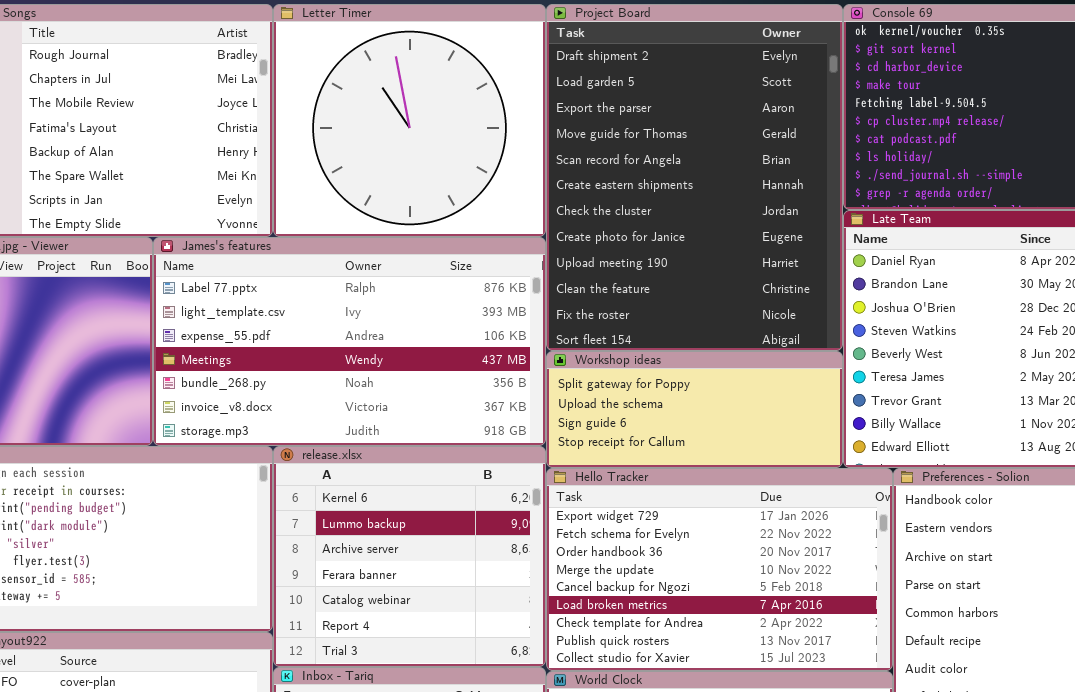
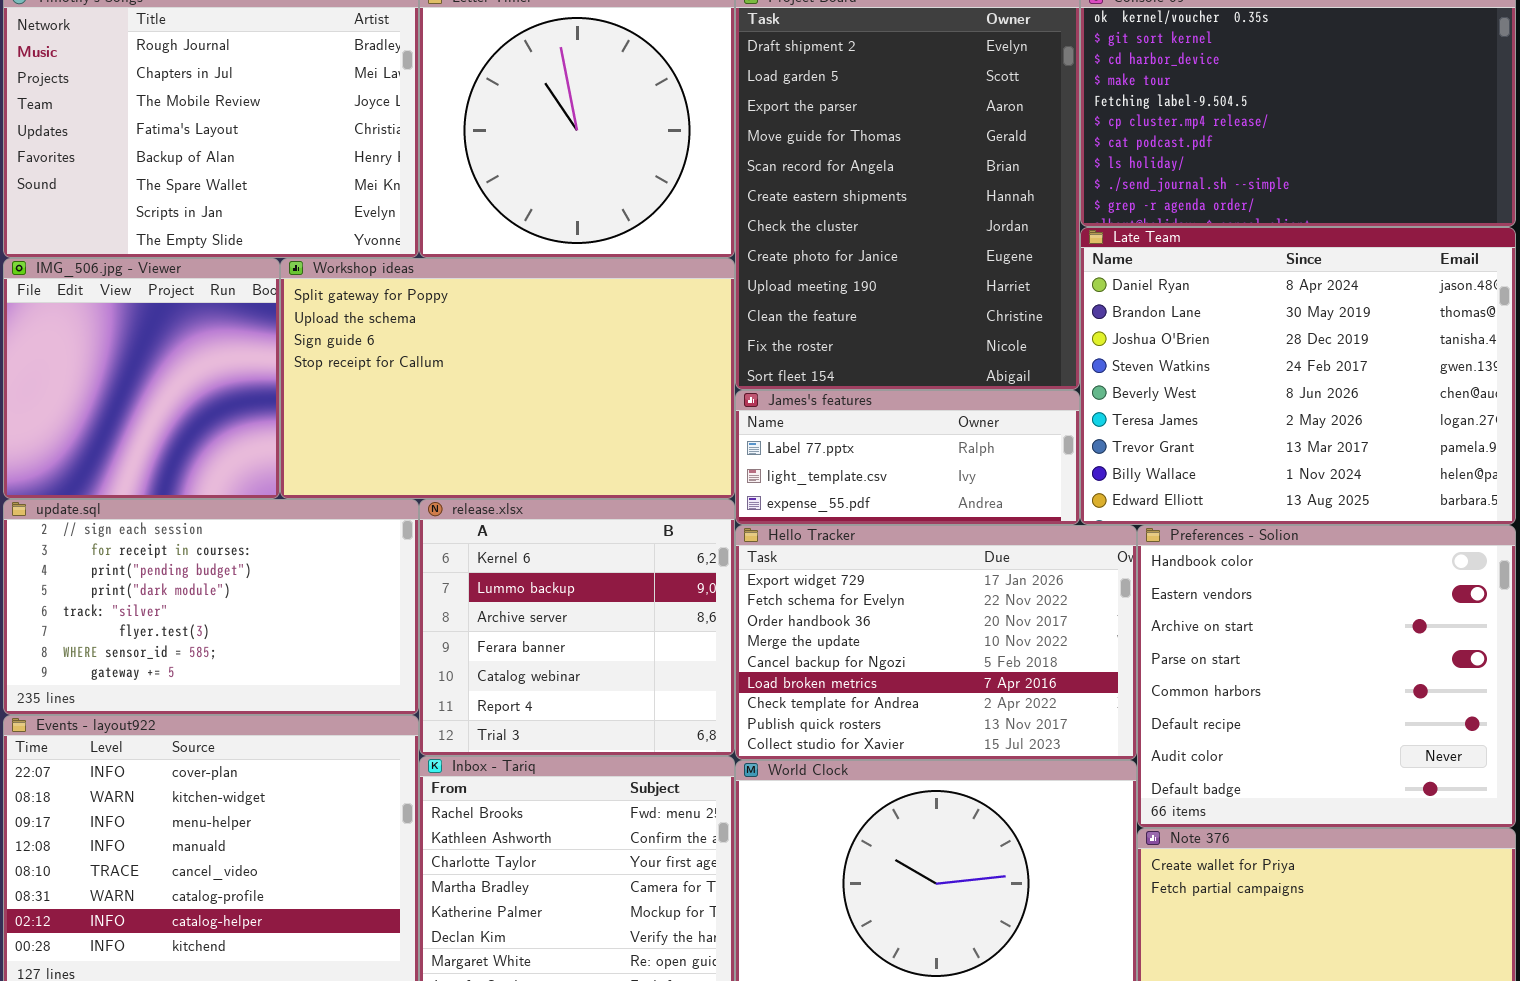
James's features: [153,237,546,446] -> [735,390,1080,525], moved, resized
Workshop ideas: [546,351,843,468] -> [280,258,735,499], moved, resized

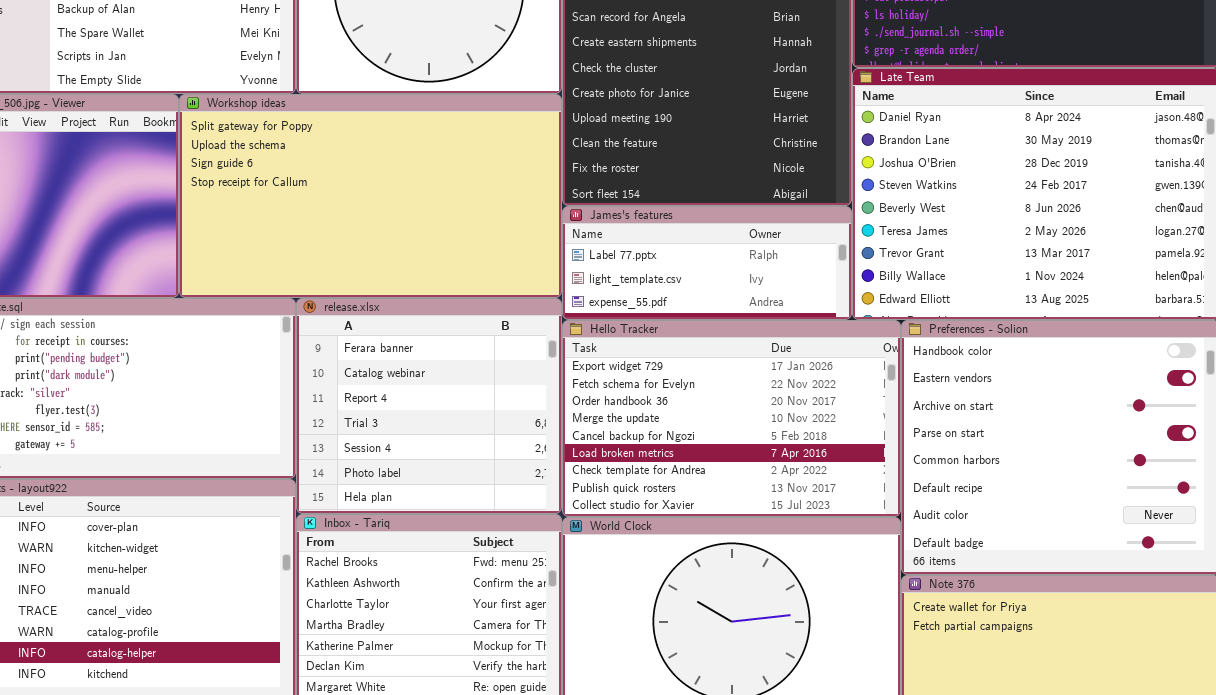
release.xlsx: [419,499,735,756] -> [296,298,562,514], scrolled down 3 rows

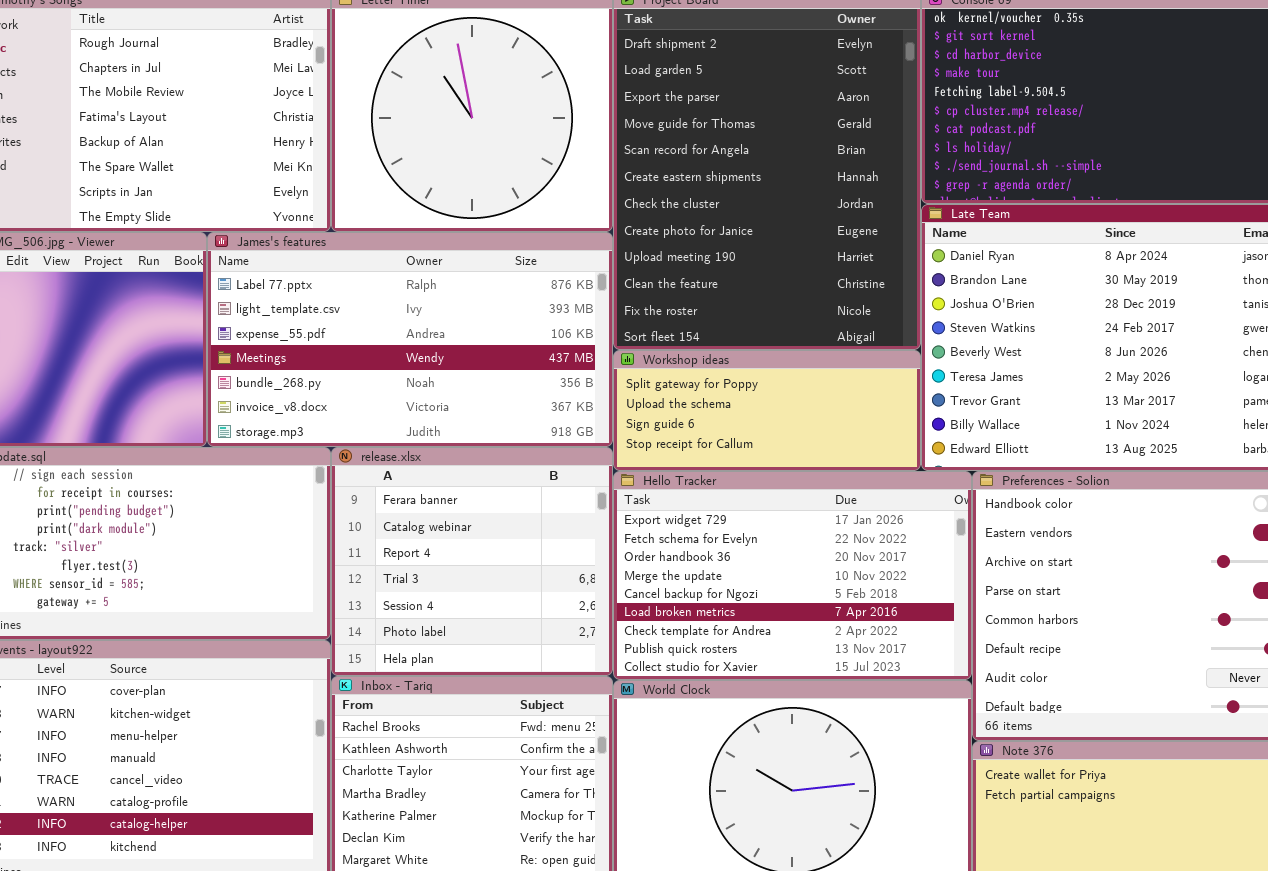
Workshop ideas: [179,94,562,298] -> [613,350,921,471], moved, resized
James's features: [562,206,852,320] -> [207,232,613,447], moved, resized

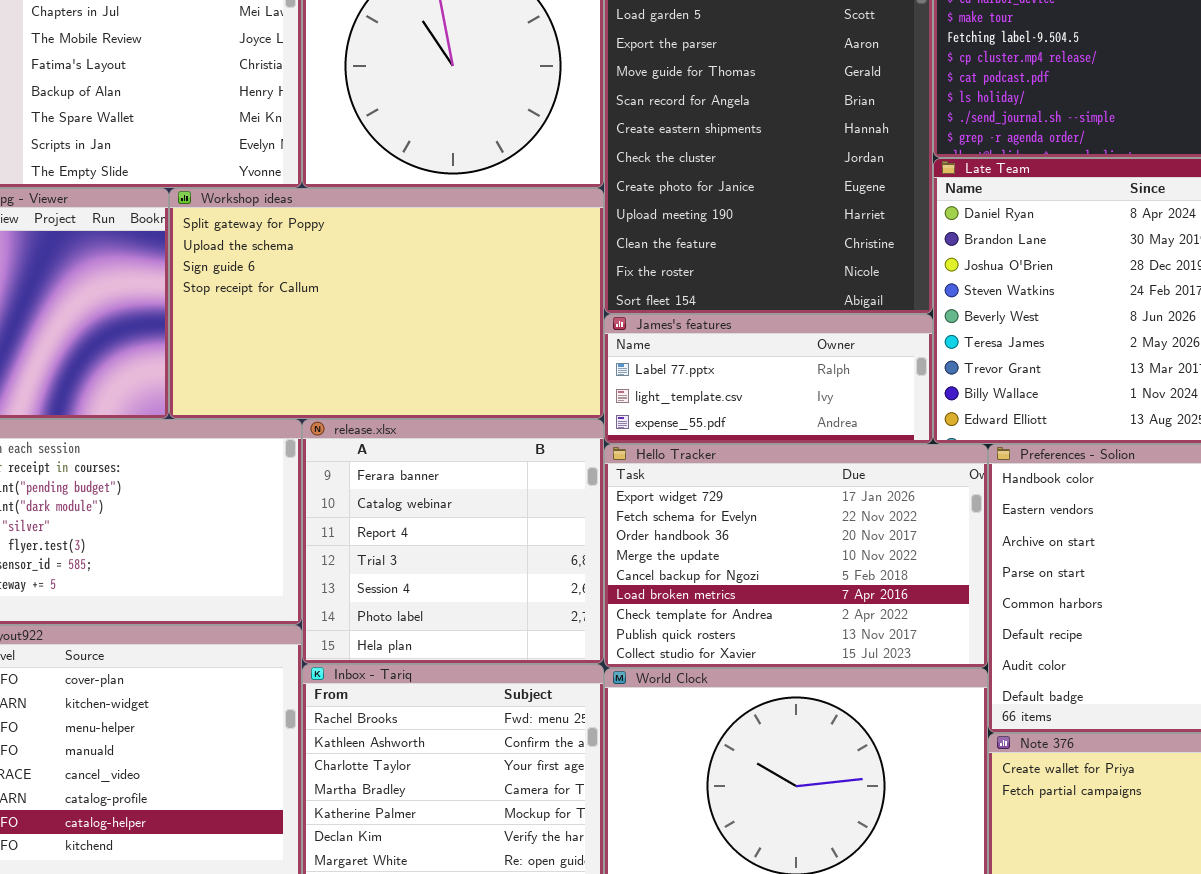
James's features: [207,232,613,447] -> [604,314,933,444], moved, resized
Workshop ideas: [613,350,921,471] -> [169,188,604,419], moved, resized

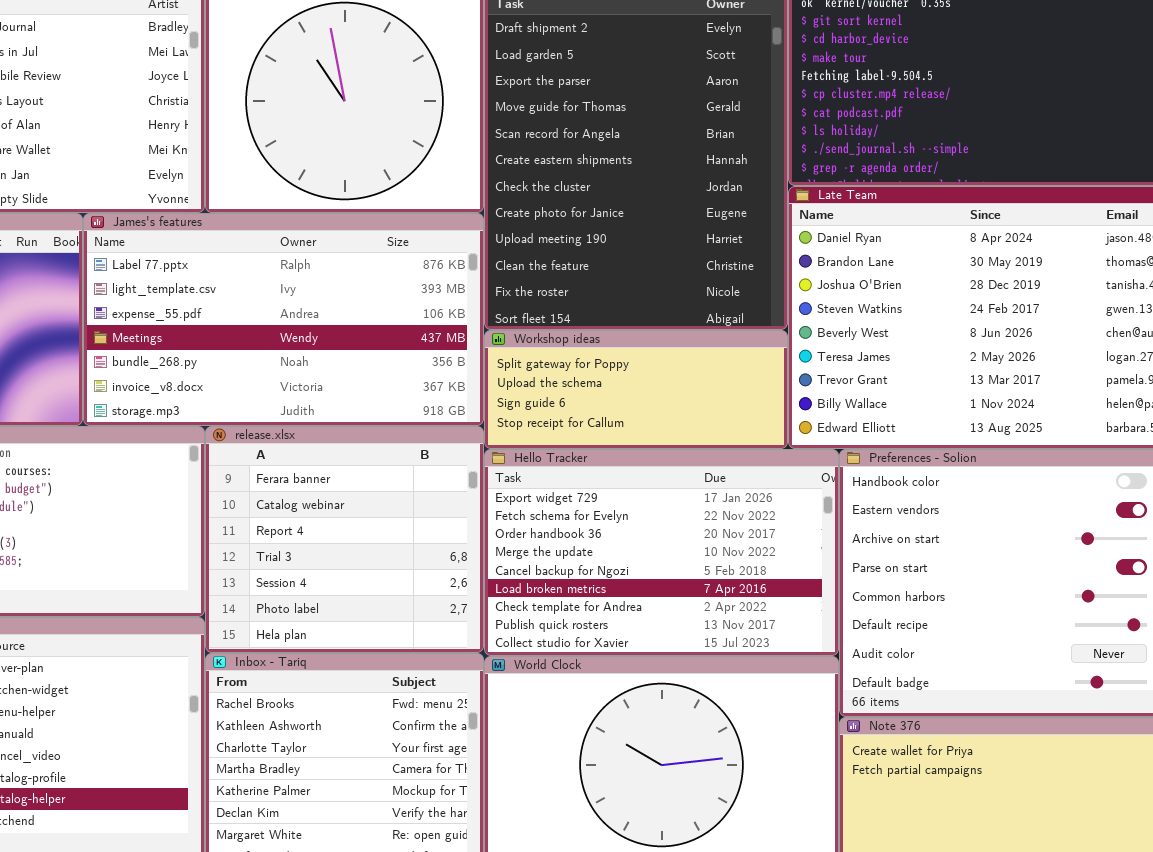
Workshop ideas: [169,188,604,419] -> [484,330,788,449], moved, resized
James's features: [604,314,933,444] -> [83,213,484,426], moved, resized

